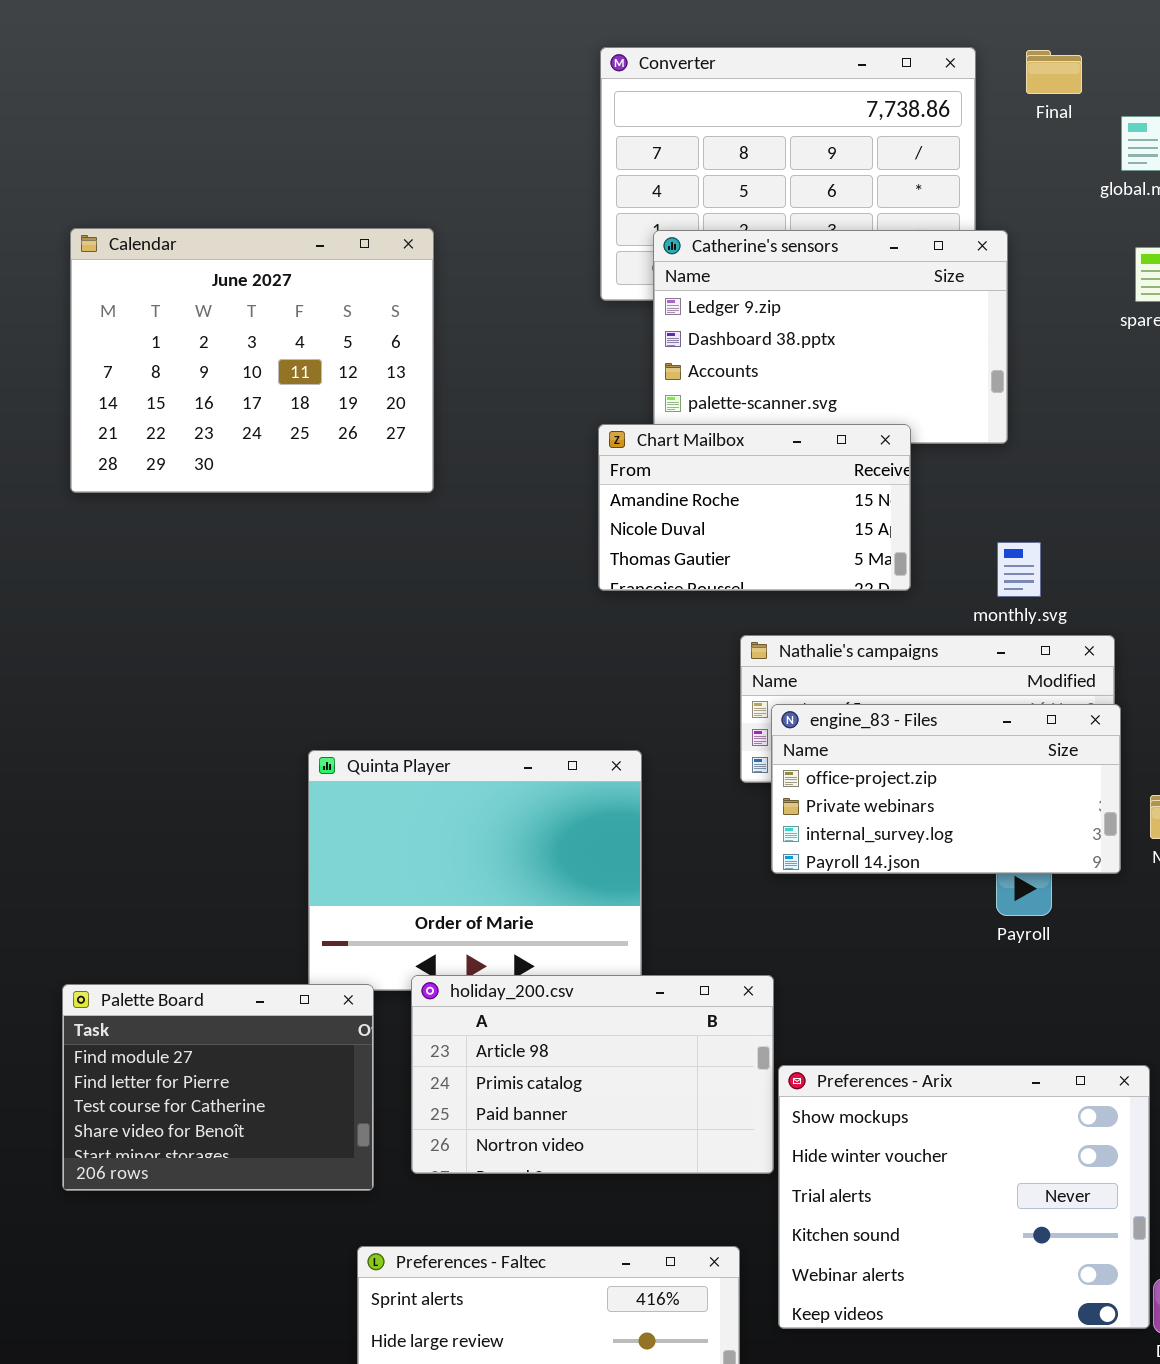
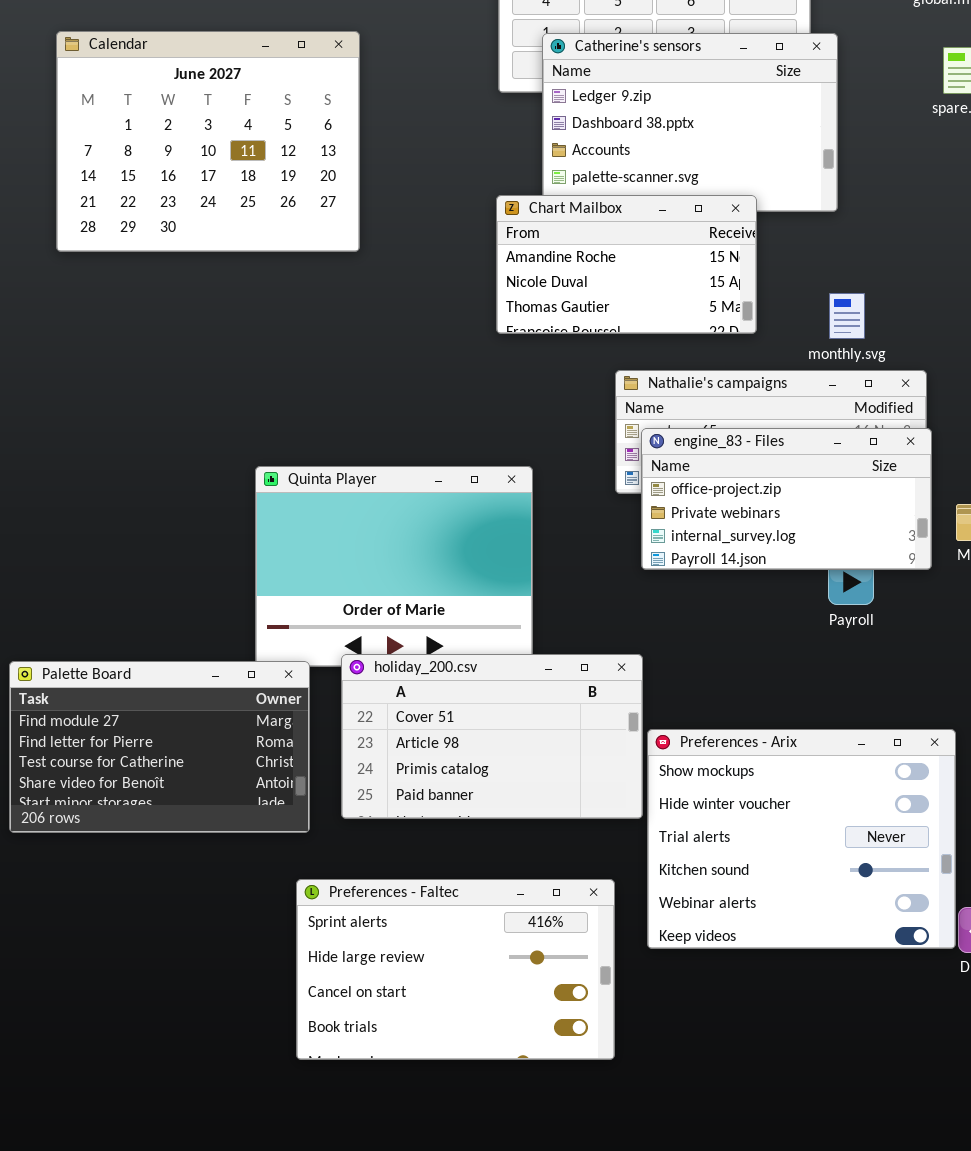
holiday_200.csv: [411,975,774,1174] -> [341,654,643,819], scrolled up 1 row
Palette Board: [62,984,374,1191] -> [9,661,310,833], resized

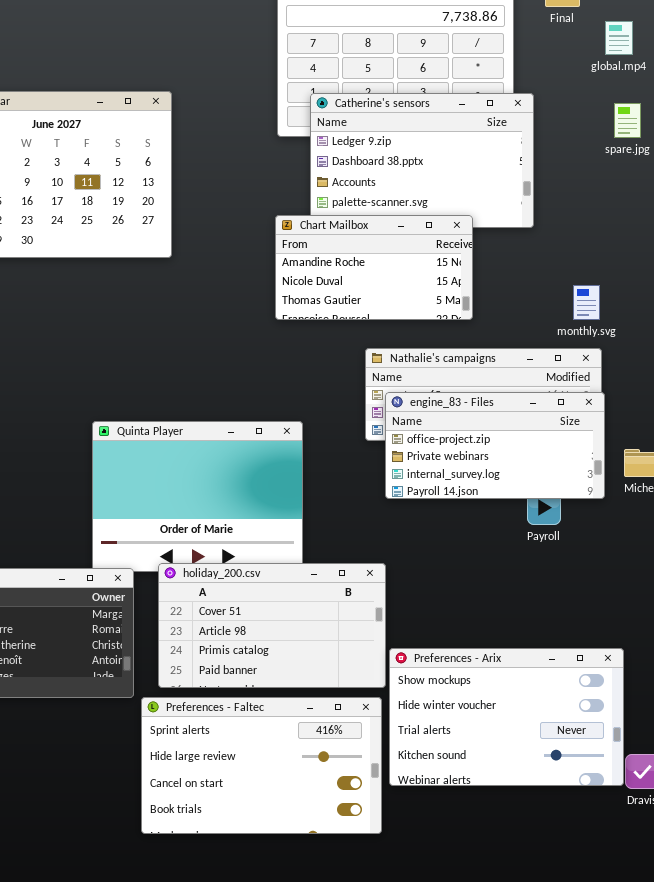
monthly.svg: [829,293,865,339] -> [573,285,600,320], moved
Preferences - Arix: [647,729,956,949] -> [389,648,624,786], resized
Preferences - Faltec: [296,879,615,1060] -> [141,697,382,834], moved

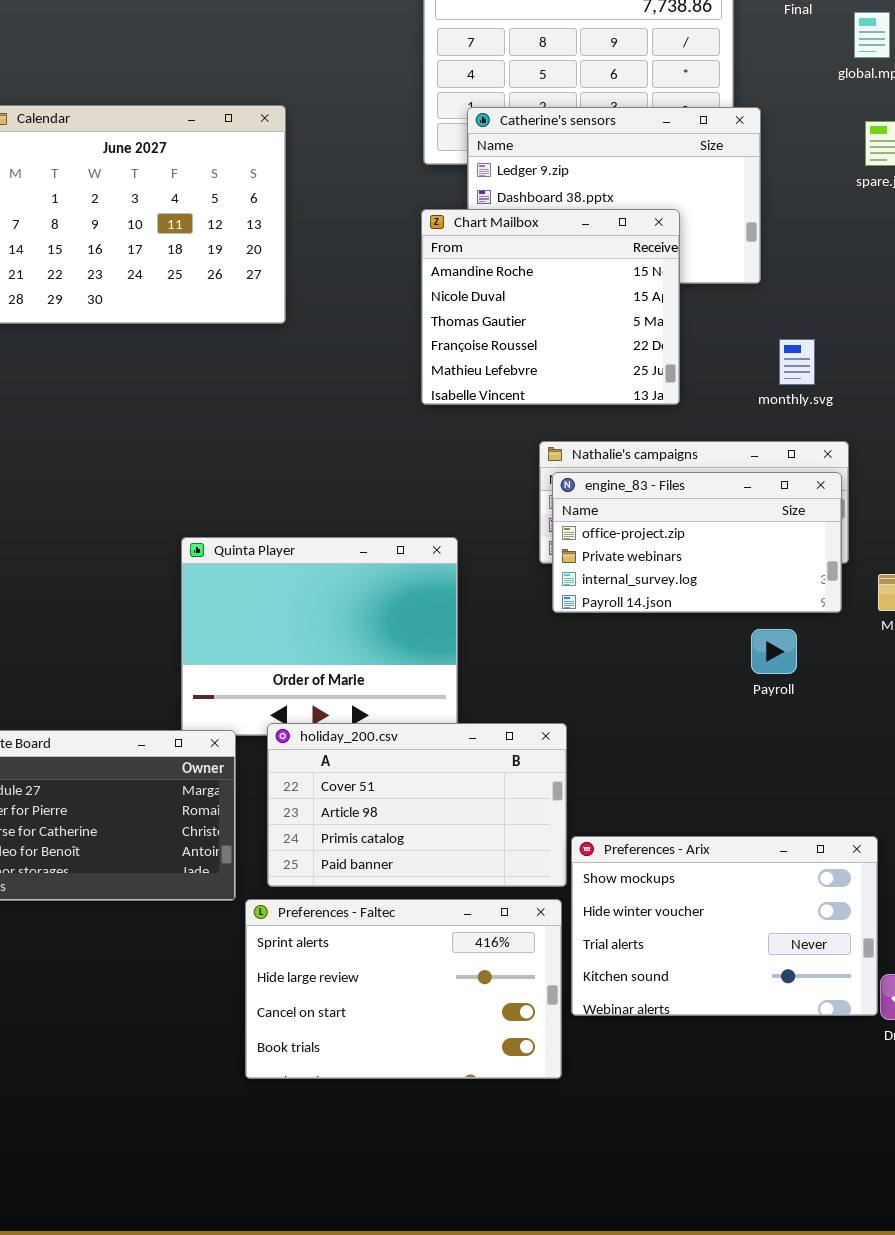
Chart Mailbox: [275,215,473,320] -> [421,209,680,405], resized
monthly.svg: [573,285,600,320] -> [779,339,815,385], moved
engine_83 - Files: [385,392,605,499] -> [552,472,842,613], moved

